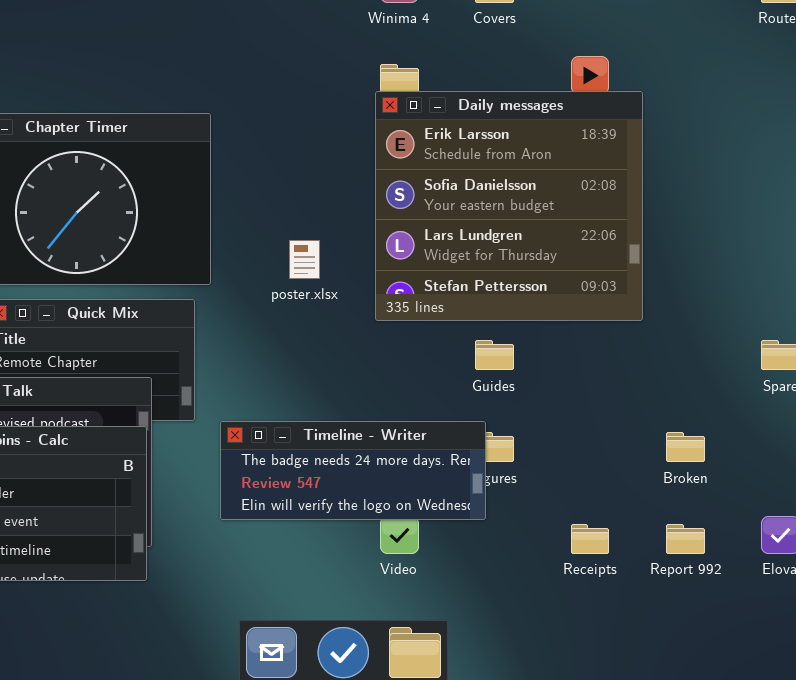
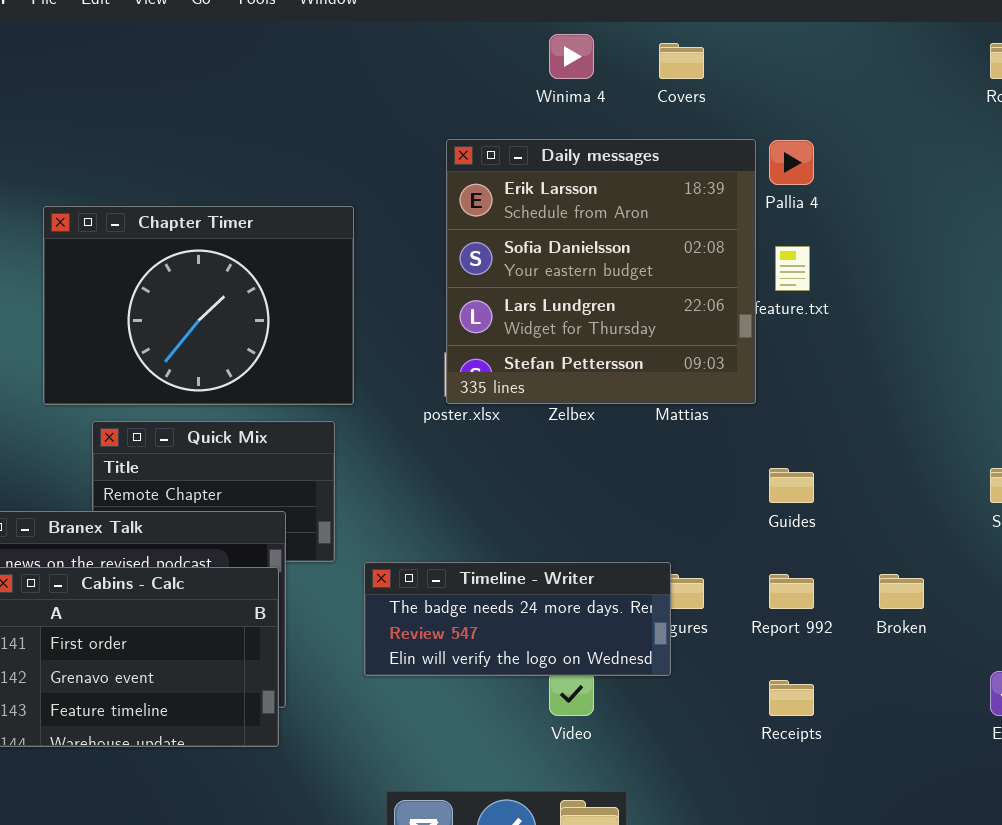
Daily messages: [375,91,643,321] -> [446,139,756,404], moved
Guides: [475,340,514,370] -> [769,468,814,503], moved
Report 992: [666,524,705,554] -> [769,574,814,609], moved

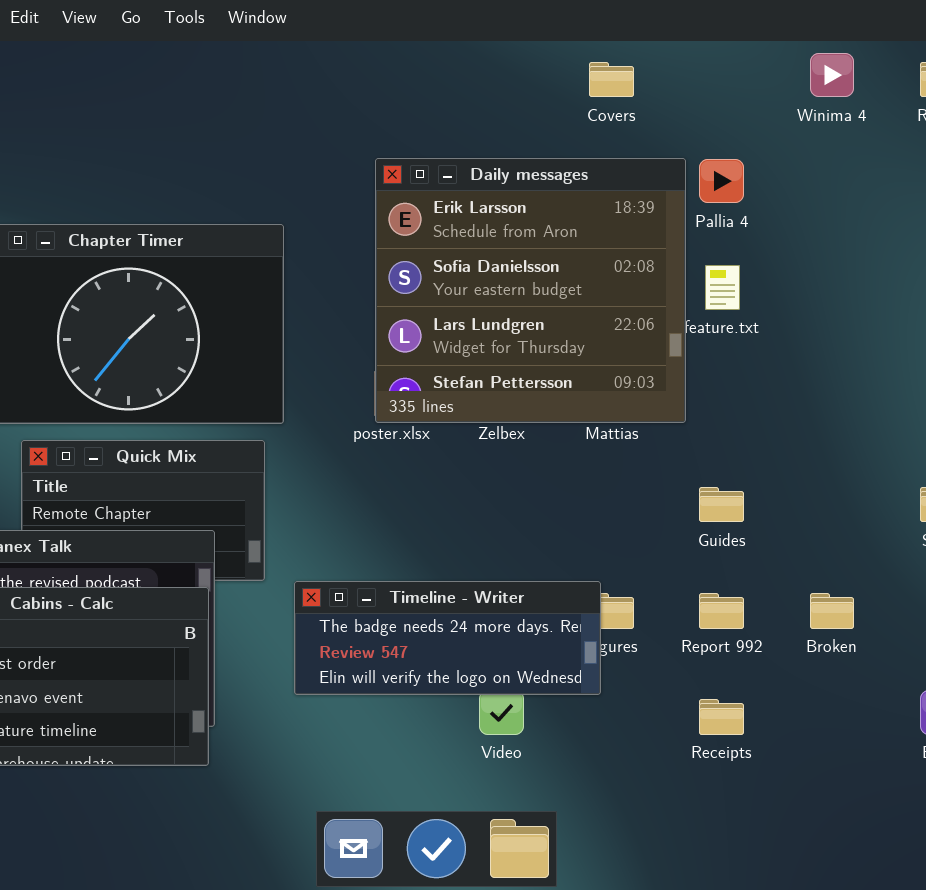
Winima 4: [549,34,594,79] -> [810,53,854,97], moved

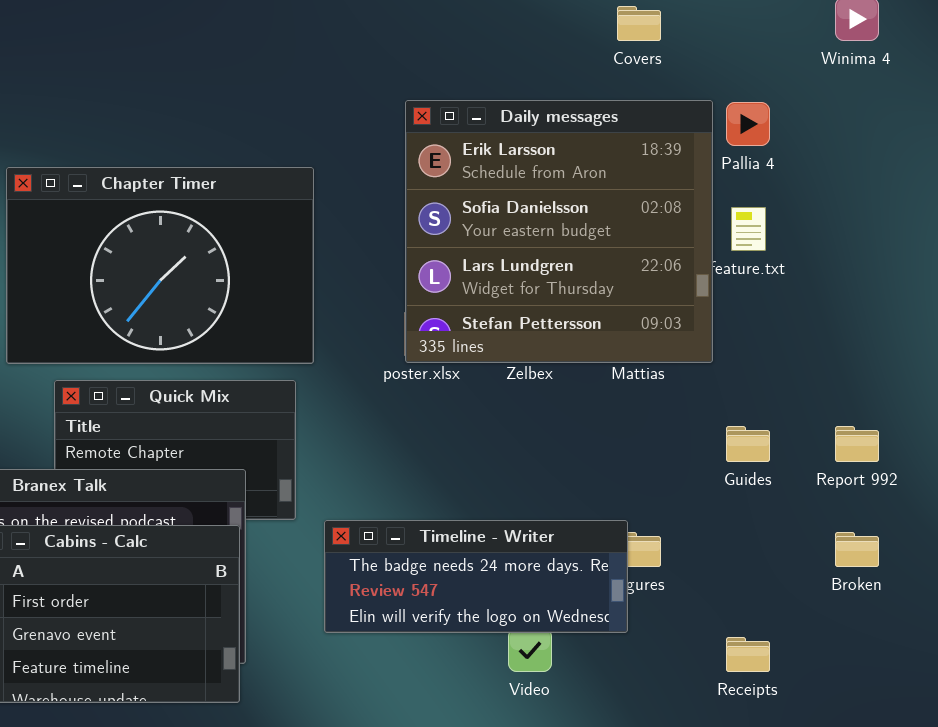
Report 992: [699,593,744,629] -> [835,426,879,462], moved

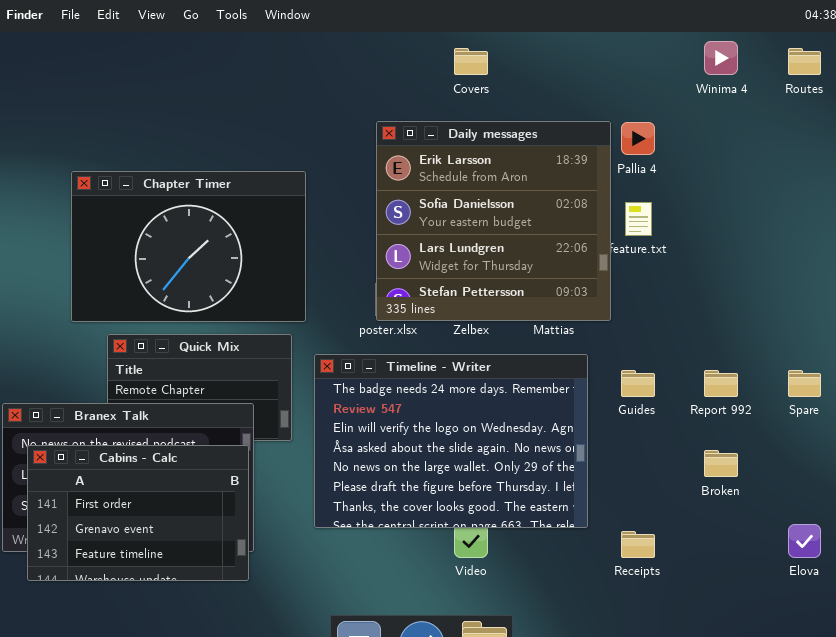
Covers: [617,6,661,41] -> [454,48,488,75], moved
Timeline - Writer: [324,520,628,633] -> [314,354,588,528], resized

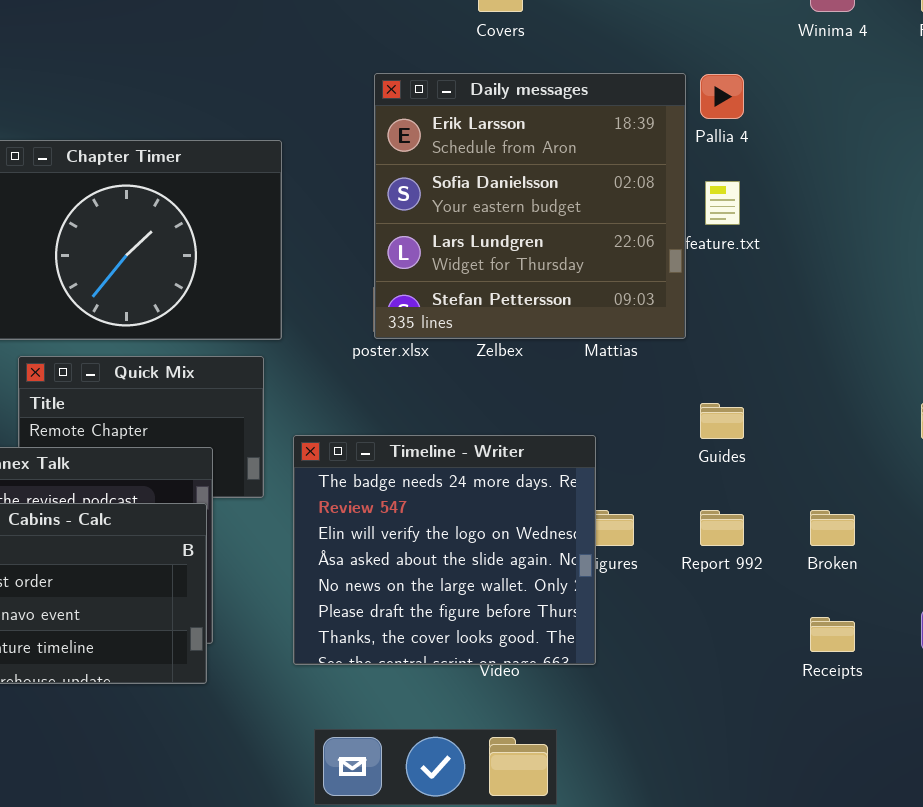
Timeline - Writer: [314,354,588,528] -> [293,435,596,665], moved, resized
Report 992: [704,370,738,397] -> [700,510,744,546], moved
Receipts: [621,531,655,558] -> [810,617,855,652], moved

